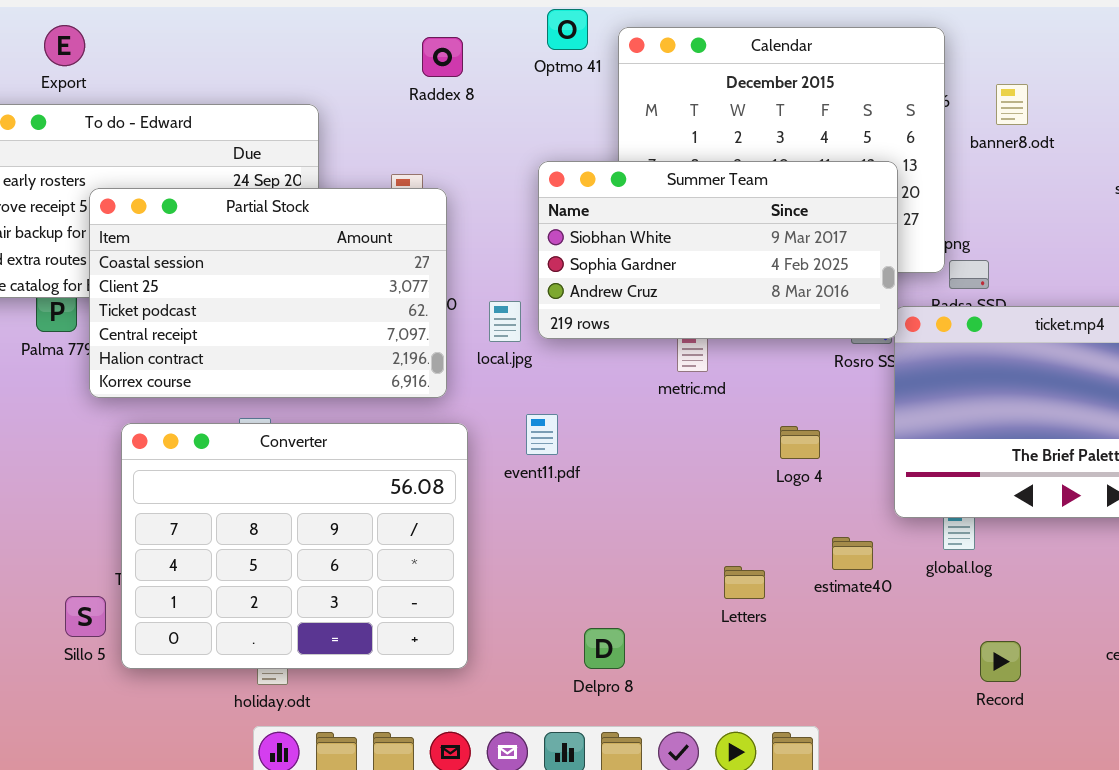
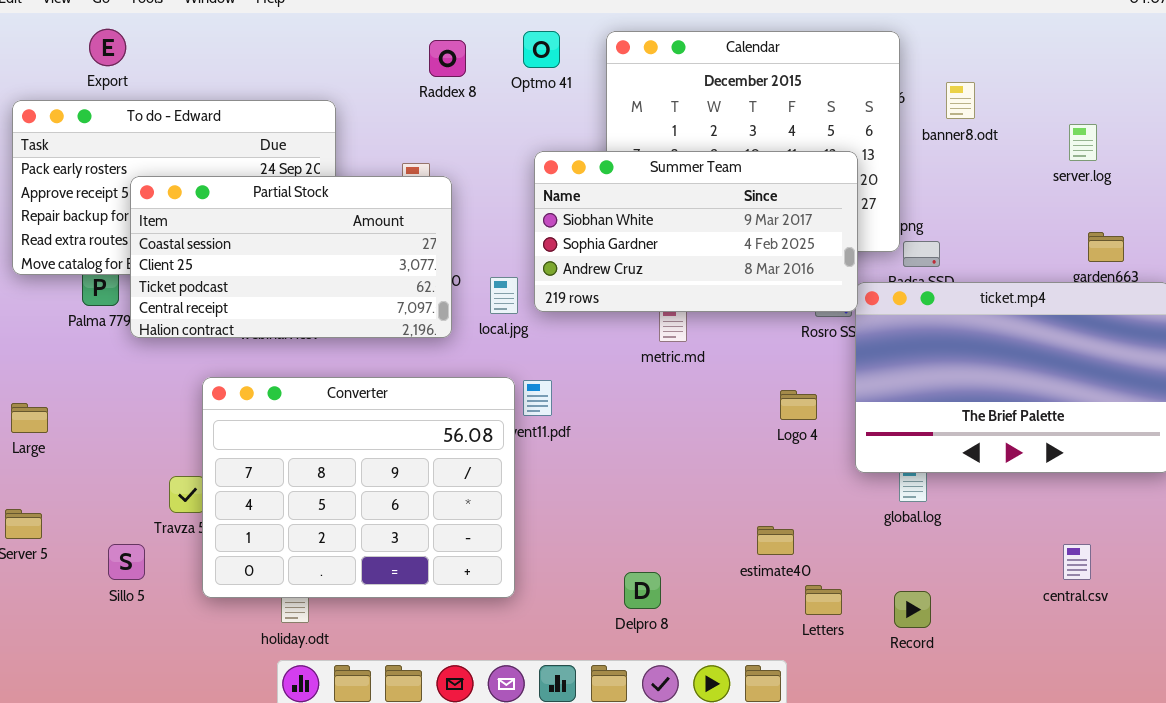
Optmo 41: [547,9,588,50] -> [523,31,560,68], moved
Partial Stock: [89,188,447,398] -> [130,176,452,338], resized
Converter: [121,423,468,669] -> [202,377,515,598], moved
Logo 4: [780,426,820,459] -> [780,390,817,420], moved
estimate40: [832,537,873,570] -> [757,526,794,555], moved
Letters: [724,566,765,599] -> [805,585,842,615], moved
Delpro 8: [584,628,625,669] -> [624,572,661,609], moved
Record: [980,641,1021,682] -> [894,591,931,628], moved

